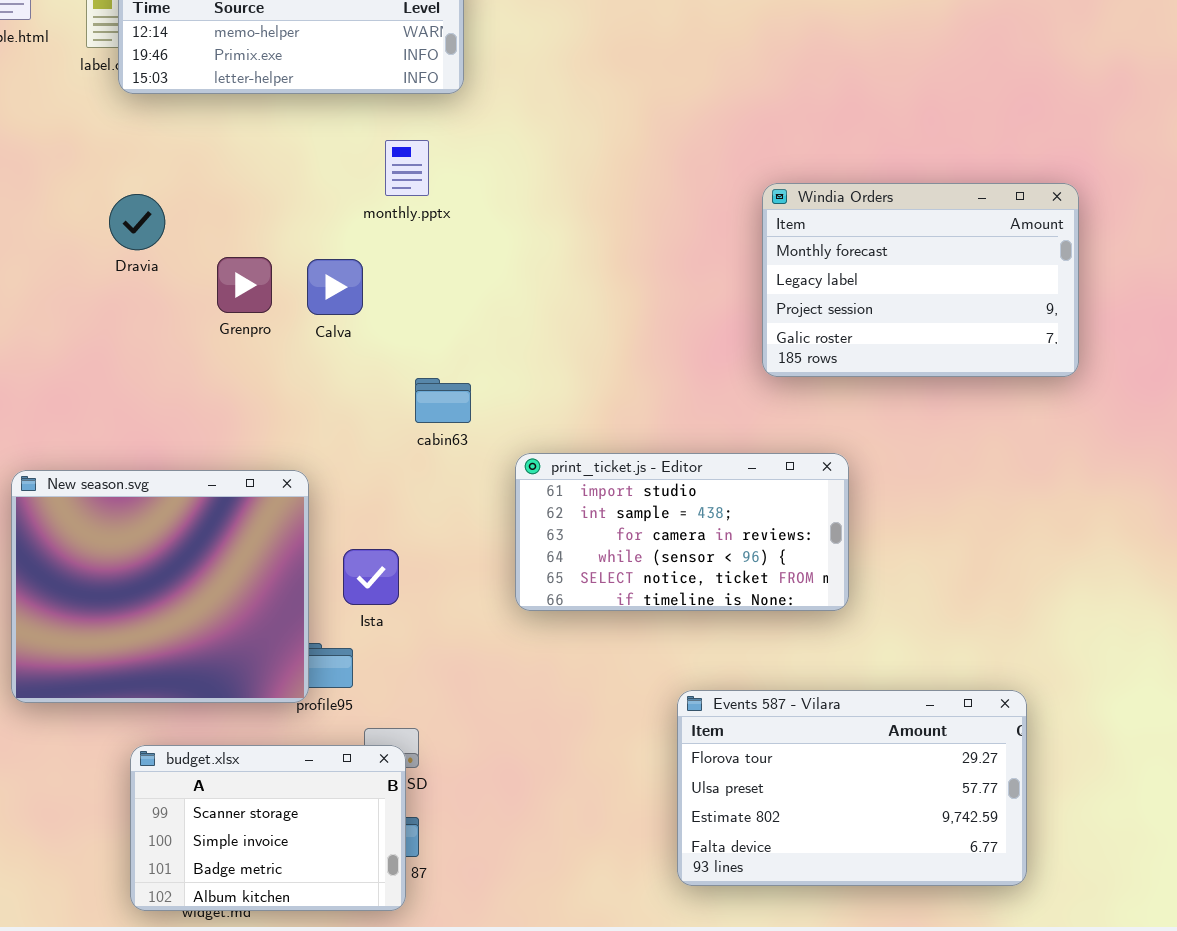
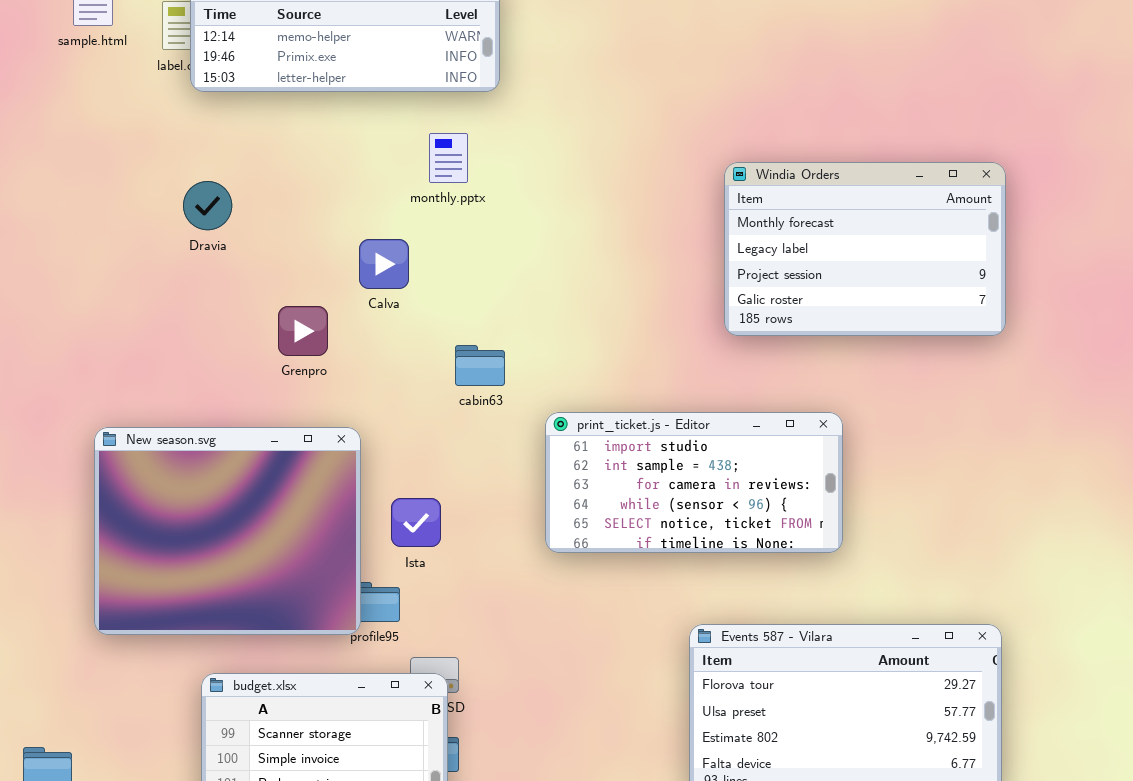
Windia Orders: [762,183,1079,377] -> [724,162,1006,336], moved
Grenpro: [217,257,272,313] -> [278,306,328,356], moved

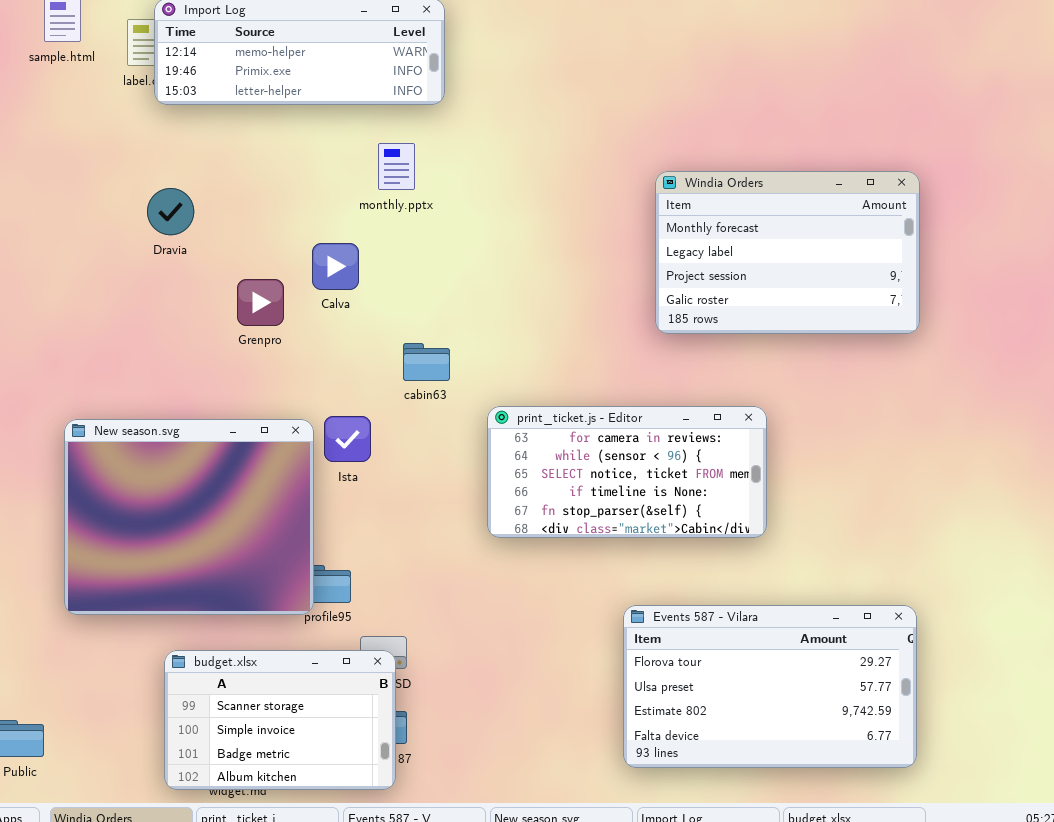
Grenpro: [278,306,328,356] -> [237,279,284,326], moved
print_ticket.js - Editor: [545,412,843,553] -> [487,406,767,538], scrolled down 2 rows
Ista: [391,498,441,547] -> [324,416,371,462], moved

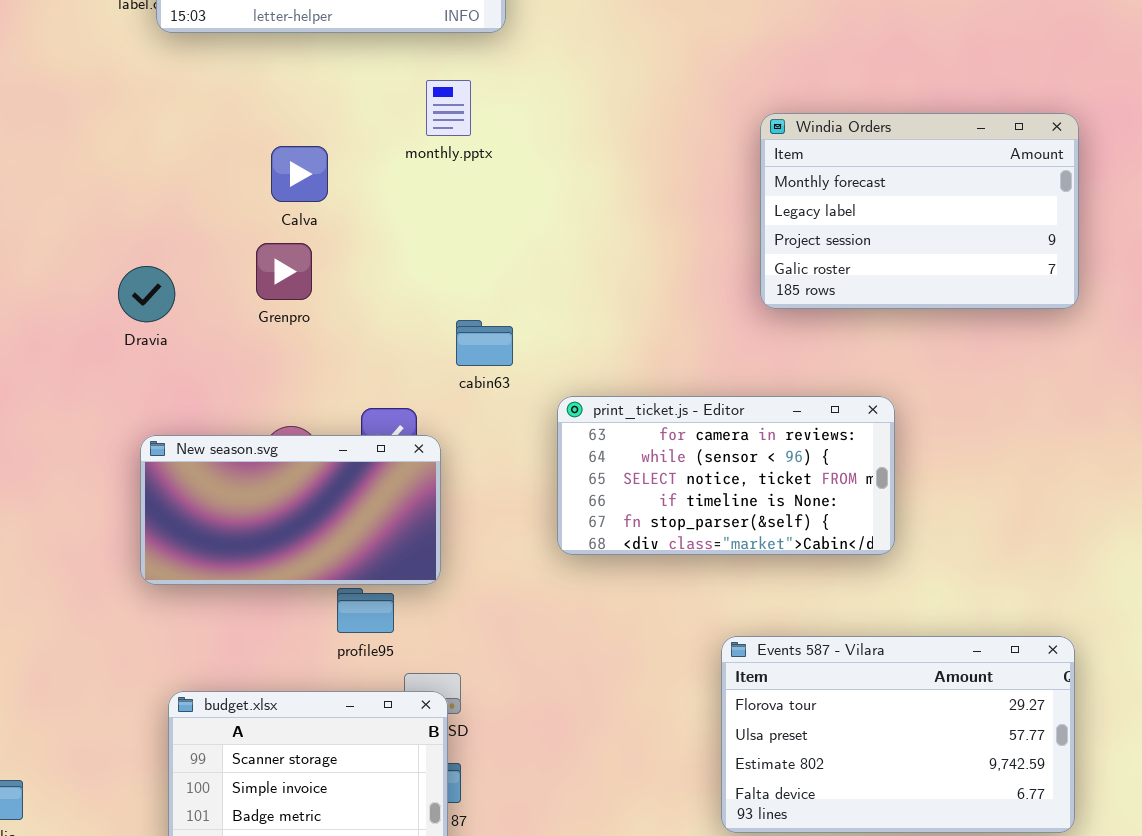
Dravia: [147,188,194,235] -> [118,266,175,322], moved
Calva: [312,243,359,290] -> [271,146,328,202], moved
New season.svg: [64,419,314,615] -> [140,435,441,585], moved, resized

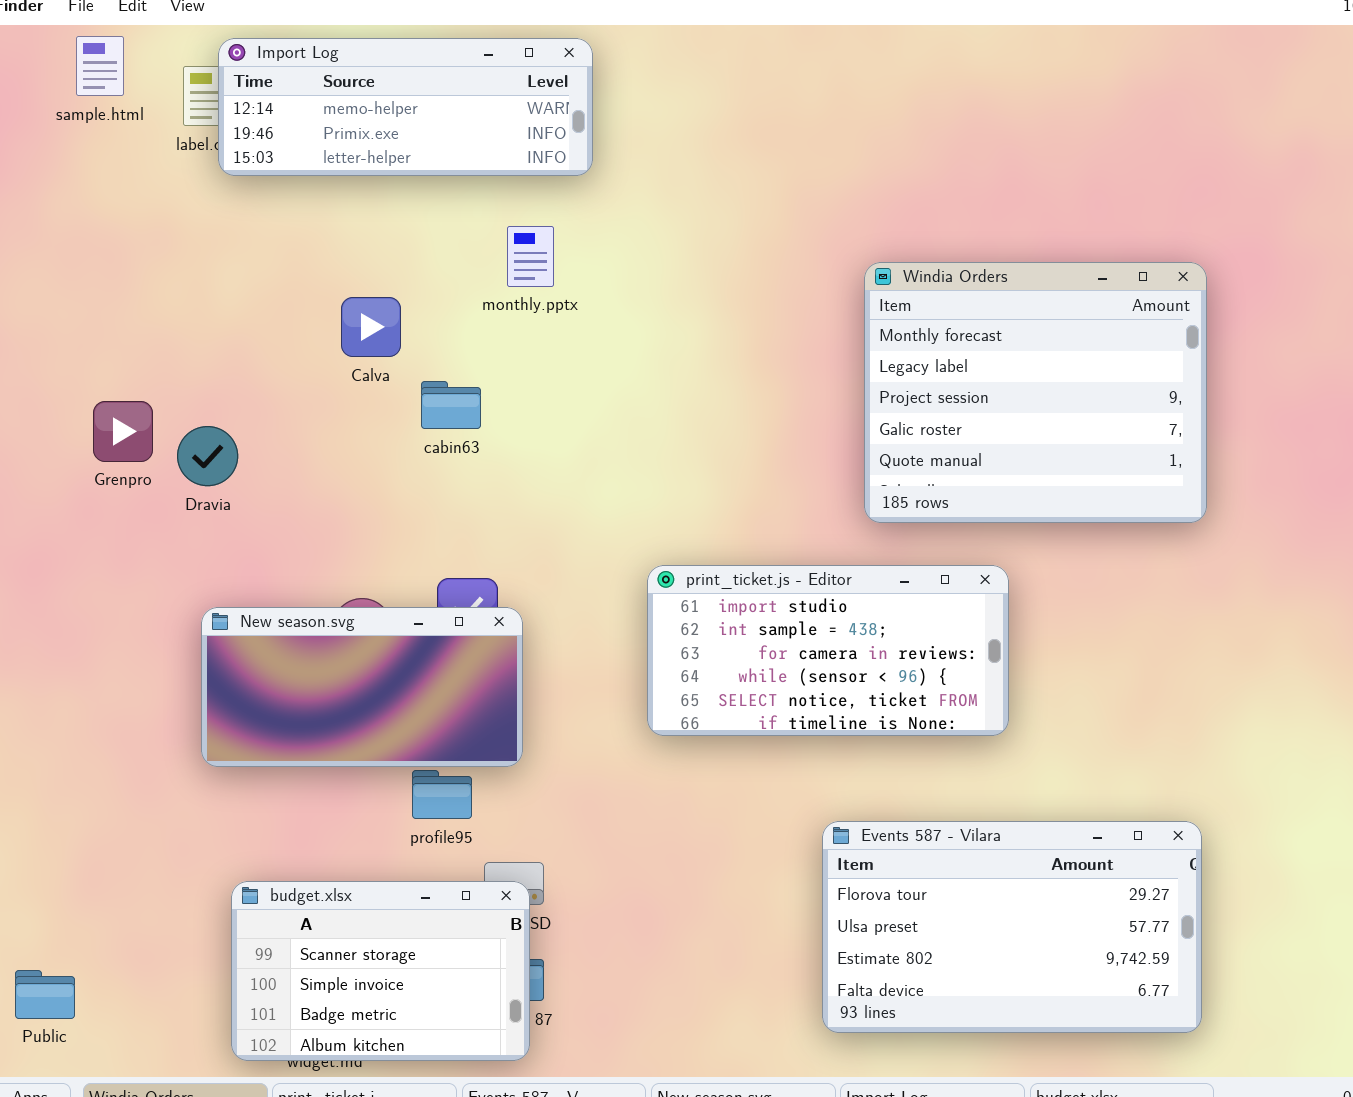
Windia Orders: [760,113,1079,309] -> [864,262,1207,523], resized
Grenpro: [256,243,312,300] -> [93,401,153,462], moved
cabin63: [456,320,513,366] -> [421,381,481,429], moved
print_ticket.js - Editor: [557,396,895,555] -> [647,565,1009,736], scrolled up 2 rows

